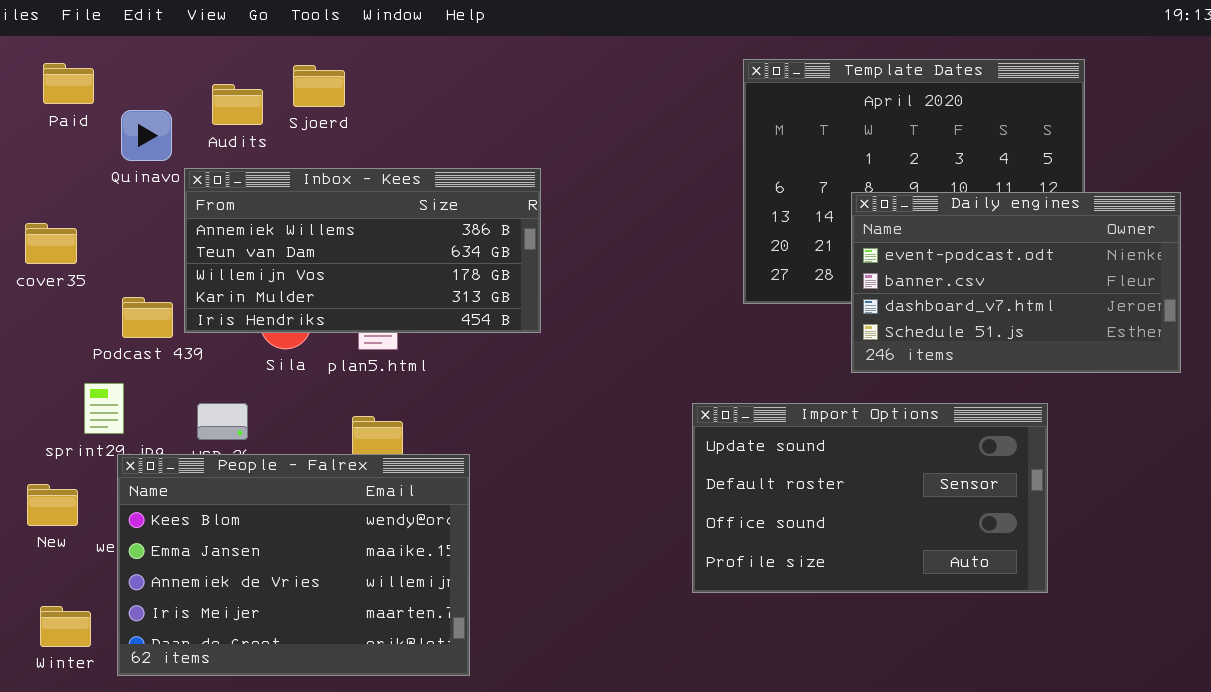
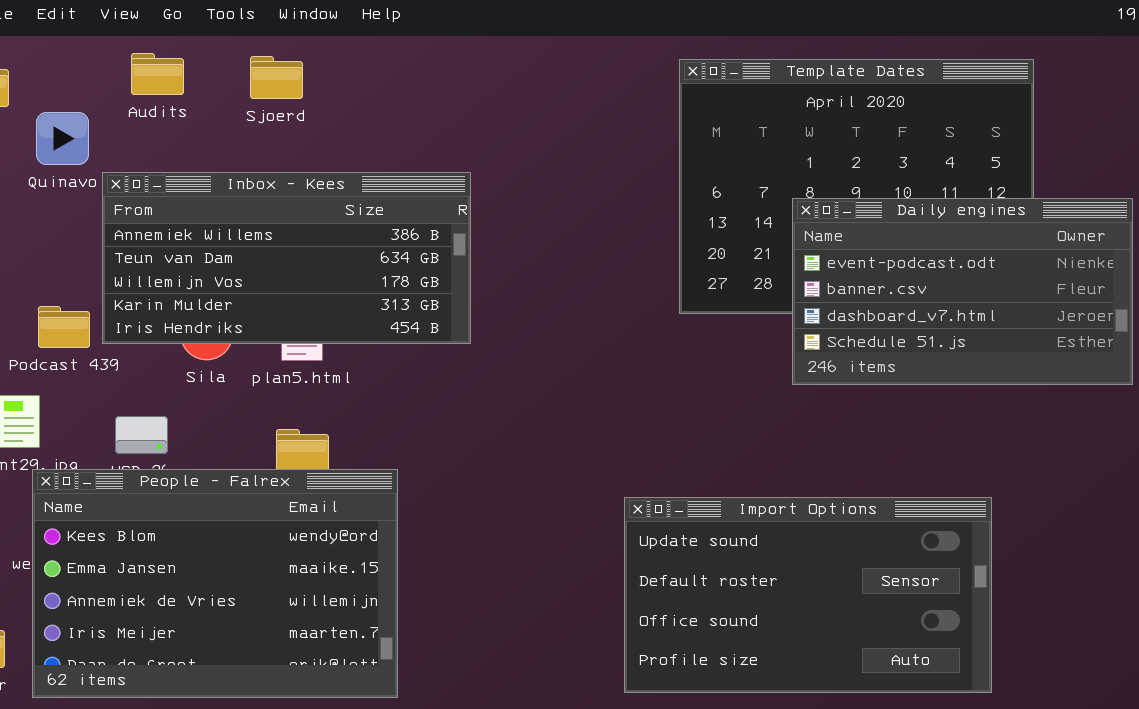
Sjoerd: [293,65,345,107] -> [250,56,303,99], moved
Audits: [212,84,263,125] -> [131,53,184,95], moved
Import Options: [692,403,1048,593] -> [624,497,992,693], moved

